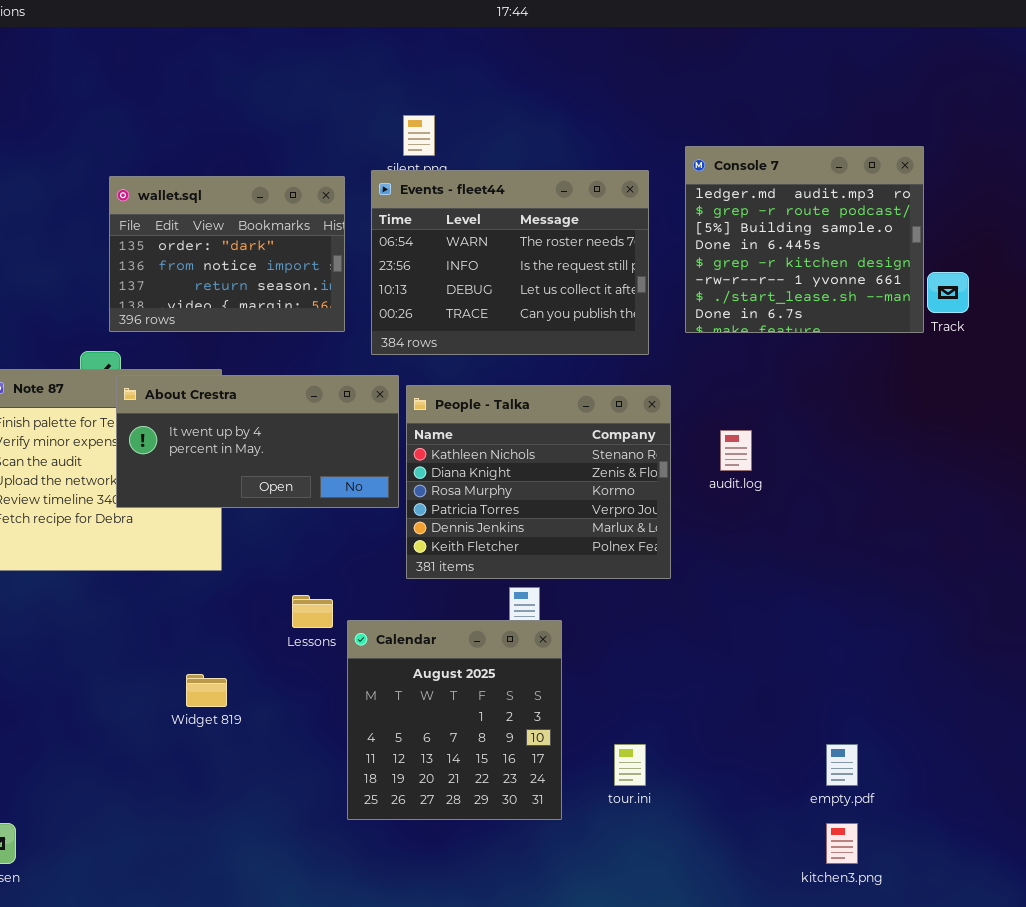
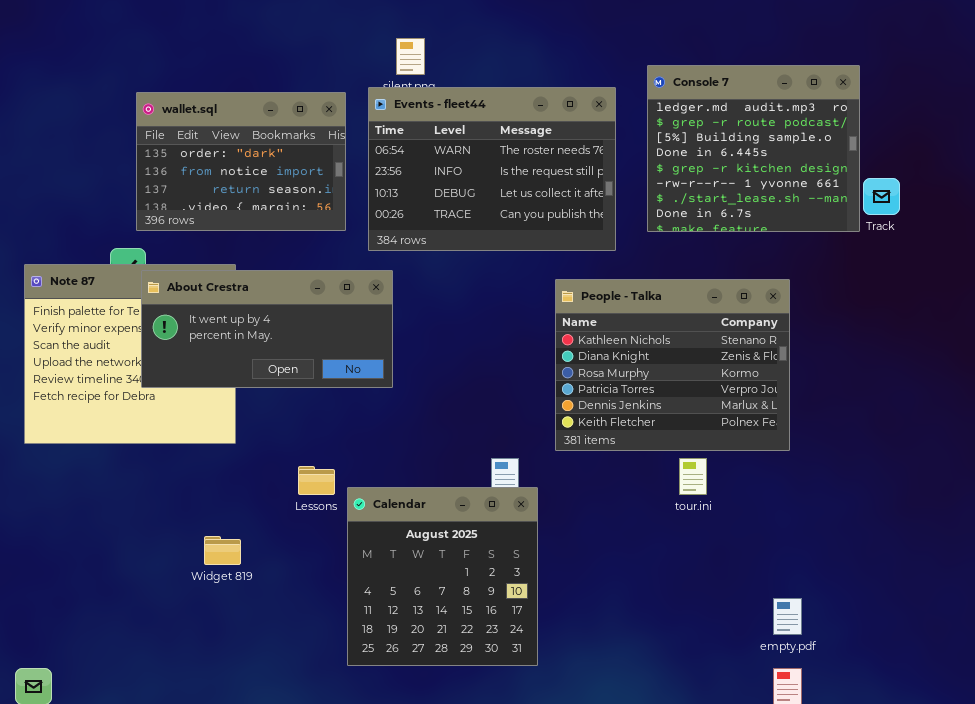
People - Talka: [406,385,671,579] -> [555,279,790,451], moved
tour.ini: [614,744,646,786] -> [679,458,707,495], moved

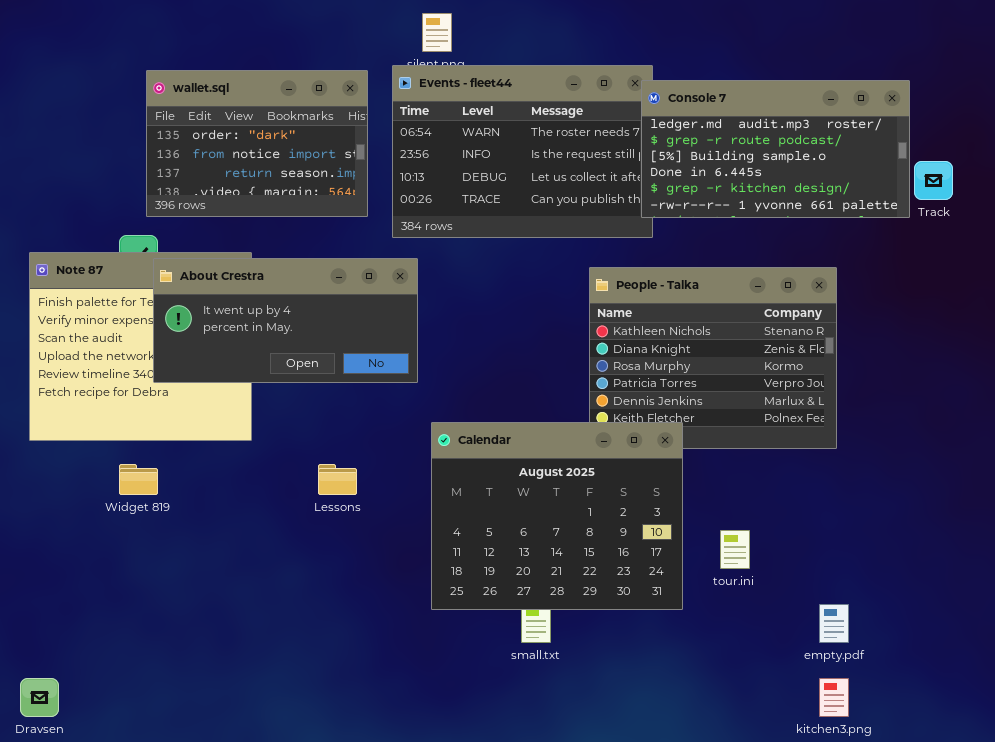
Console 7: [647,65,860,232] -> [641,80,910,218], resized
tour.ini: [679,458,707,495] -> [720,530,750,569], moved
Calendar: [347,487,538,666] -> [431,422,683,610], moved, resized
Widget 819: [204,536,241,565] -> [119,464,158,495], moved

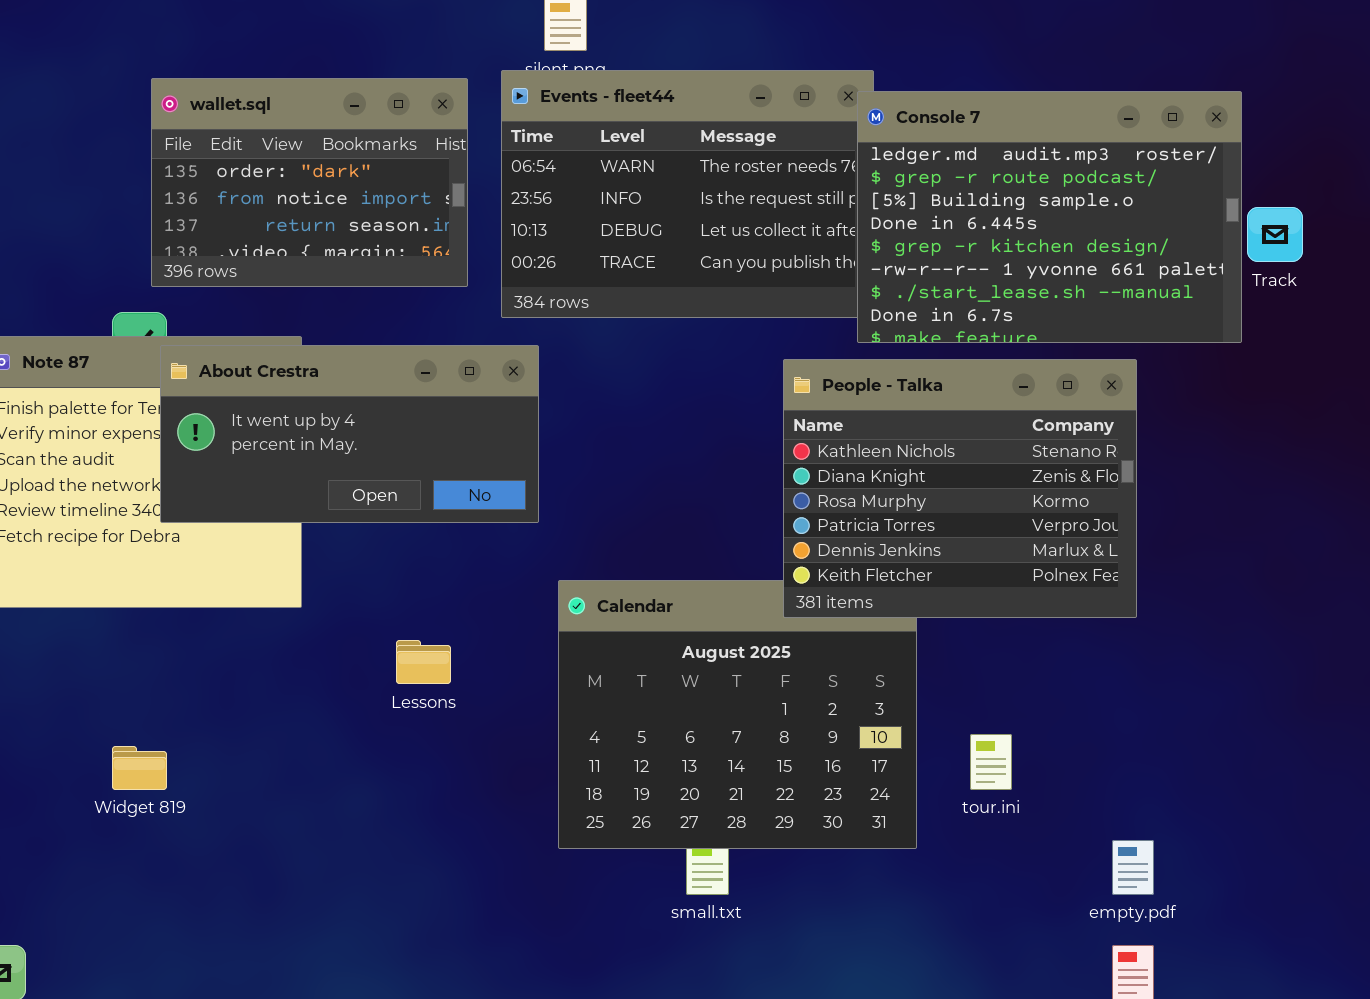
Console 7: [641,80,910,218] -> [857,91,1242,343], resized
People - Talka: [589,267,837,449] -> [783,359,1137,618], raised
Widget 819: [119,464,158,495] -> [112,746,167,790], moved

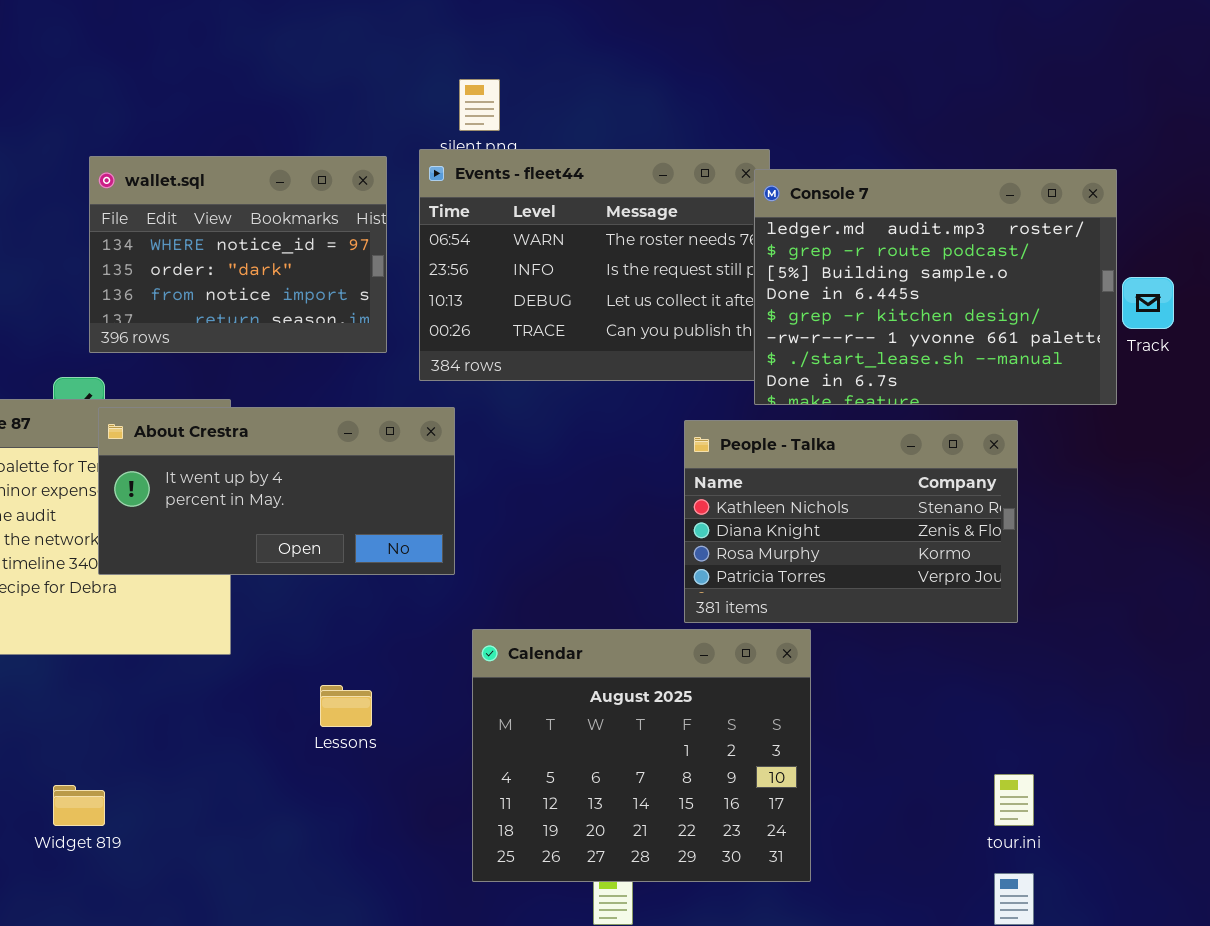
wallet.sql: [151,78,468,287] -> [89,156,387,353], scrolled up 1 row
People - Talka: [783,359,1137,618] -> [684,420,1018,623], resized
tour.ini: [970,734,1012,790] -> [994,774,1034,826], moved

